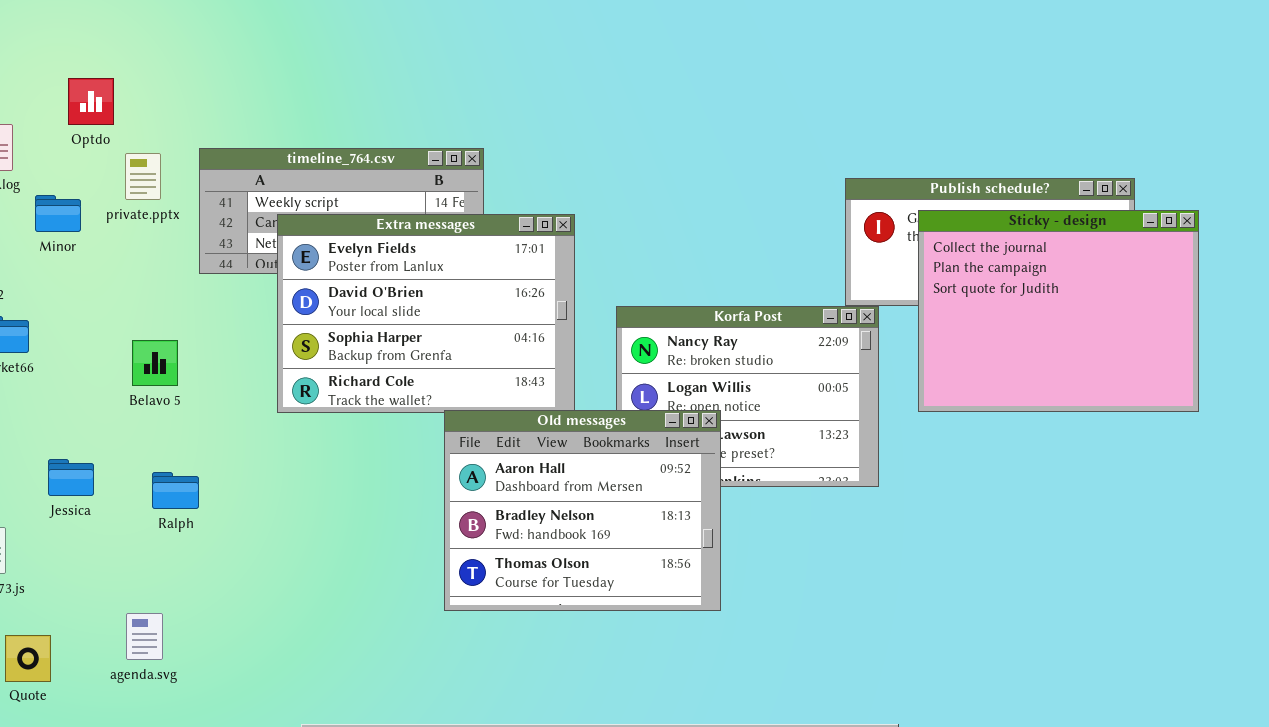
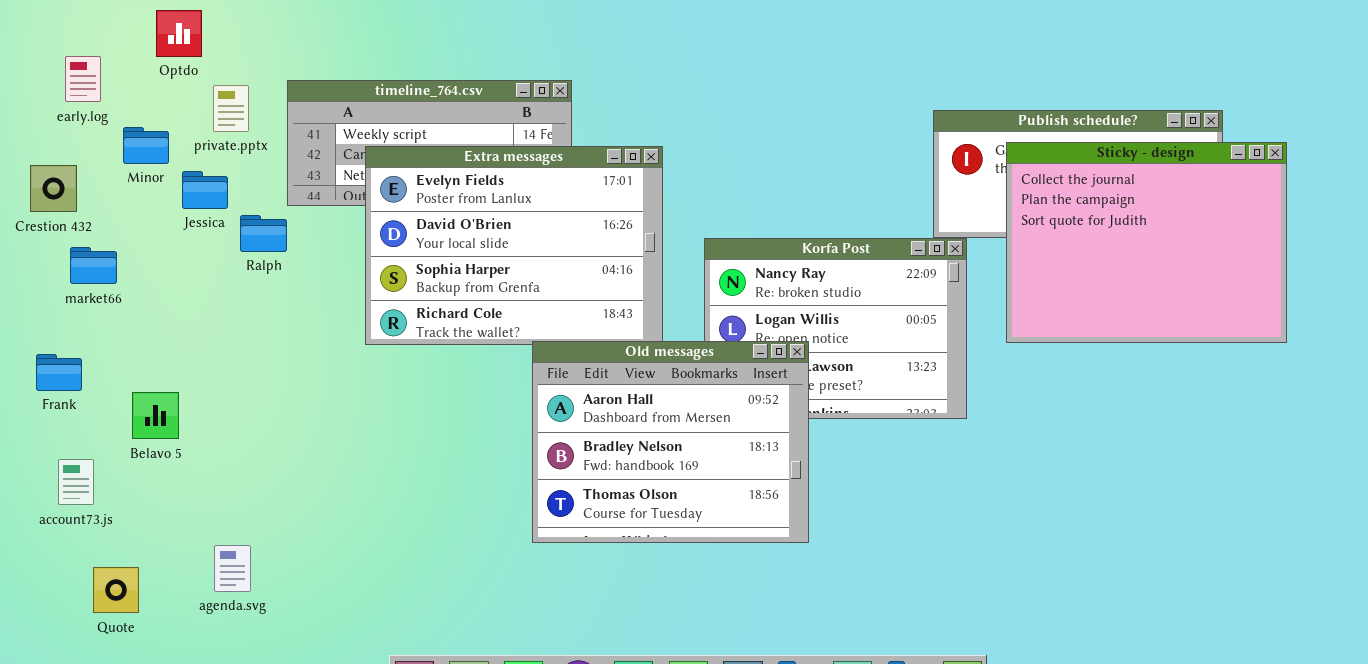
Belavo 5: [132,340,178,386] -> [132,392,179,439], moved
Jessica: [48,459,94,496] -> [182,171,228,209], moved
Ralph: [152,472,199,509] -> [240,215,287,252], moved

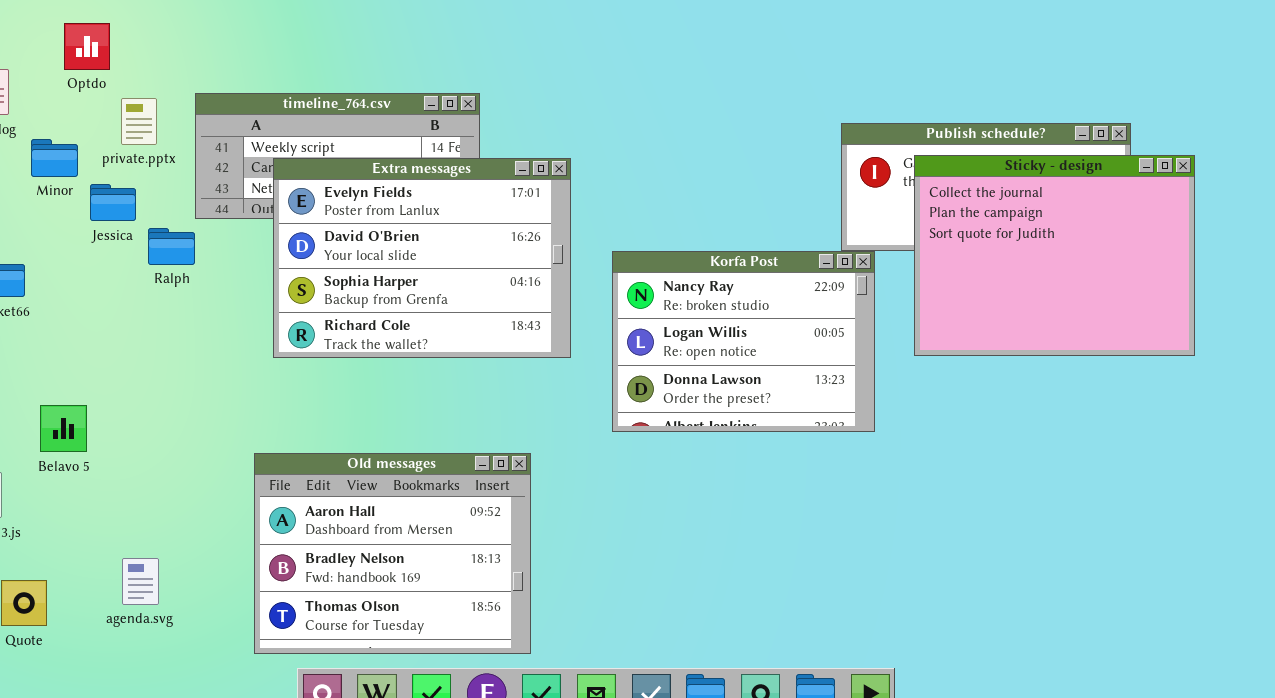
Old messages: [532,341,809,543] -> [254,453,531,654], moved

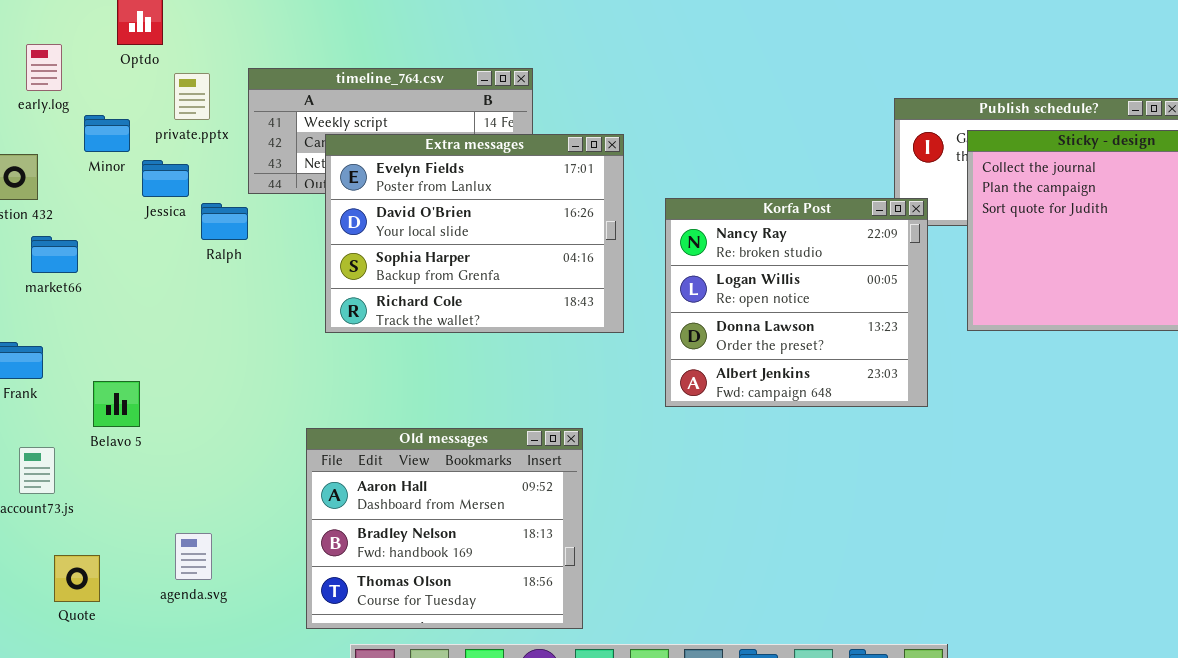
Korfa Post: [612,251,875,432] -> [665,198,928,407], resized

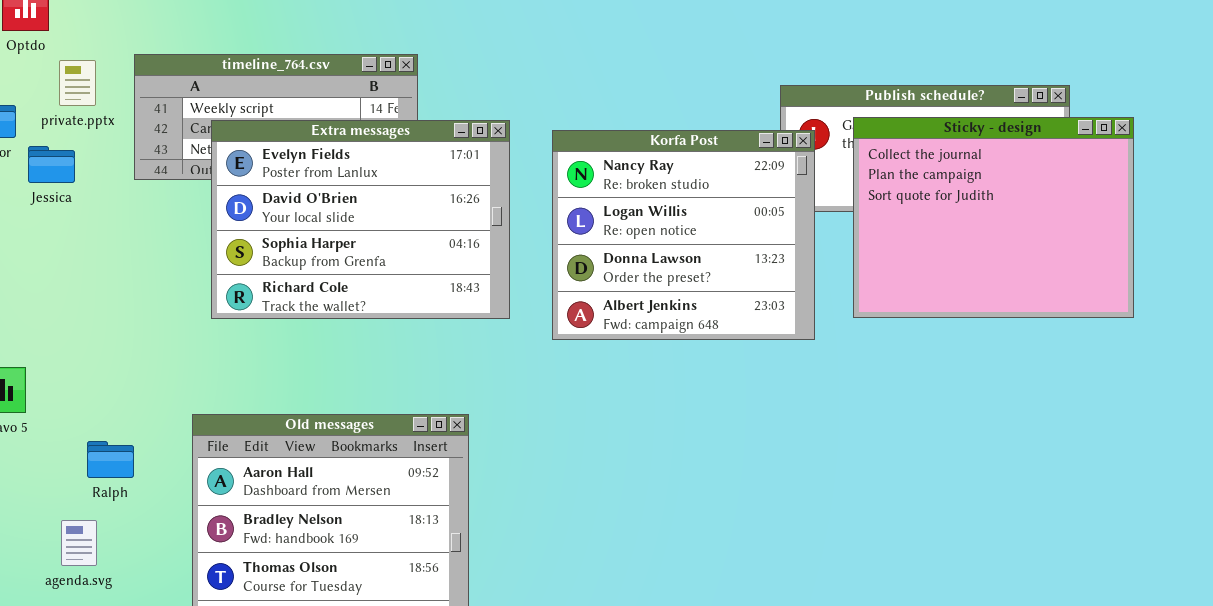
Korfa Post: [665,198,928,407] -> [552,130,815,340], moved
Ralph: [201,203,248,240] -> [87,441,134,478], moved

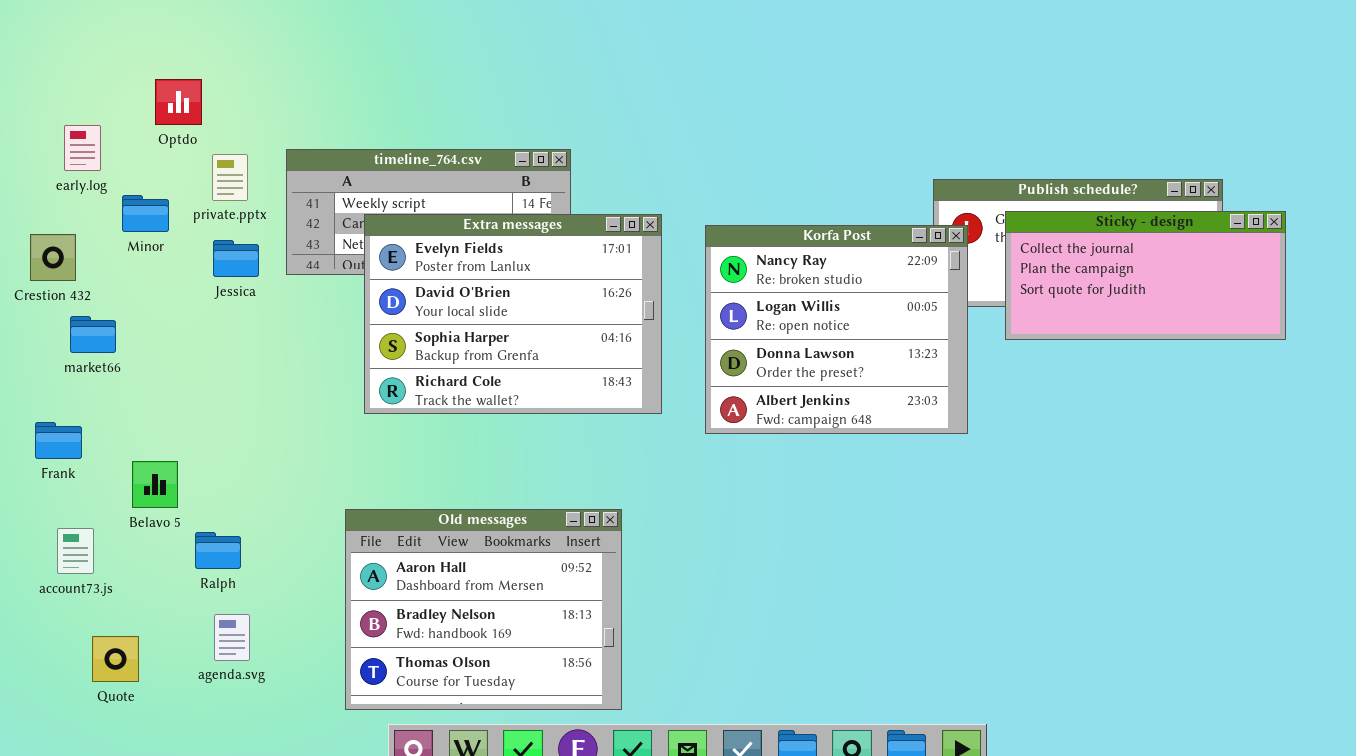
Sticky - design: [853,117,1134,318] -> [1005,211,1286,340], resized
Jessica: [28,146,75,183] -> [213,240,259,277], moved
Ralph: [87,441,134,478] -> [195,532,241,569], moved

